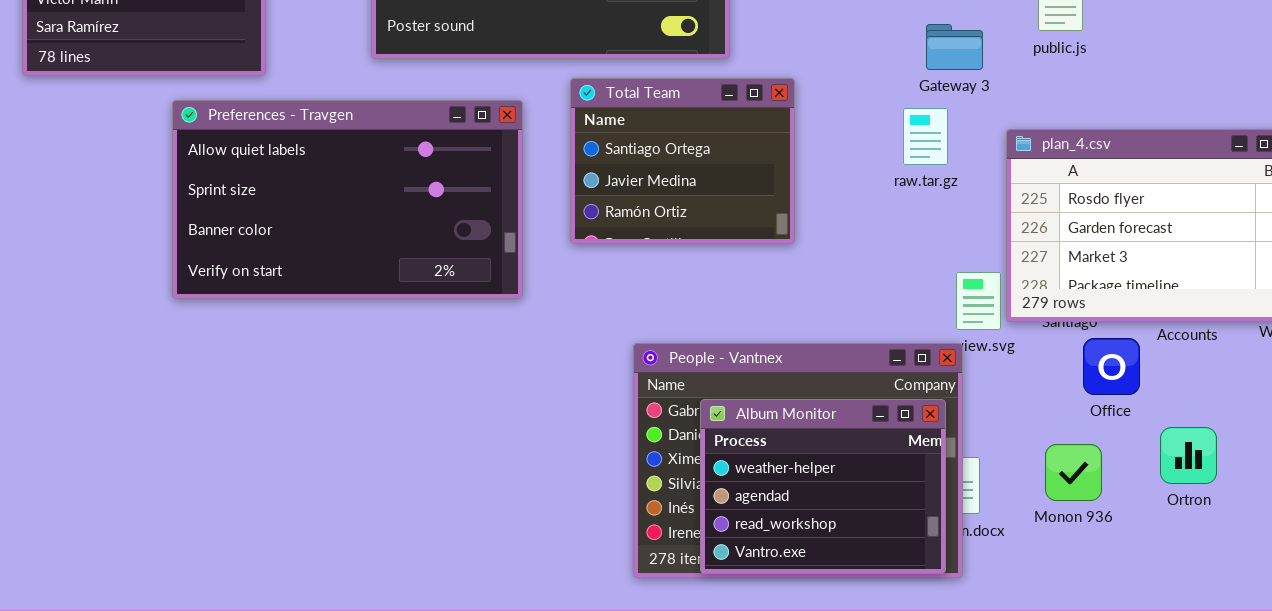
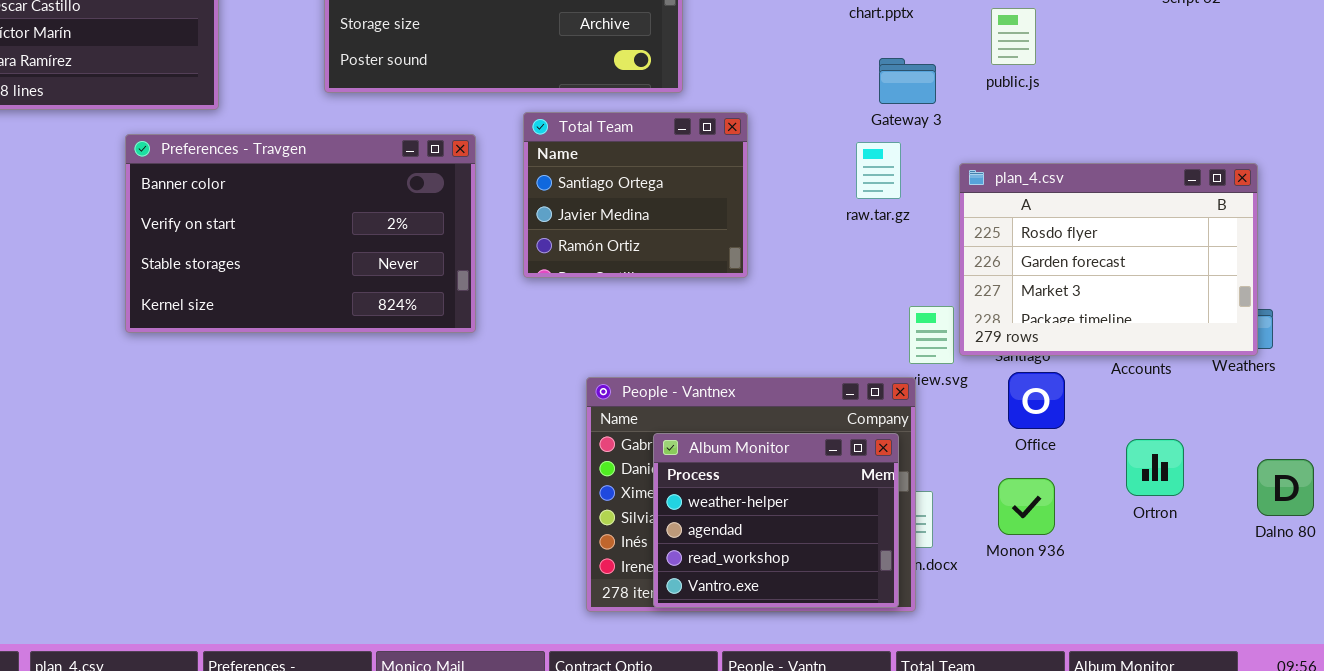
Preferences - Travgen: [172,100,523,299] -> [125,134,476,333], scrolled down 2 rows
Office: [1083,338,1140,395] -> [1008,372,1065,429], moved
Ortron: [1160,427,1217,484] -> [1126,439,1184,496], moved

